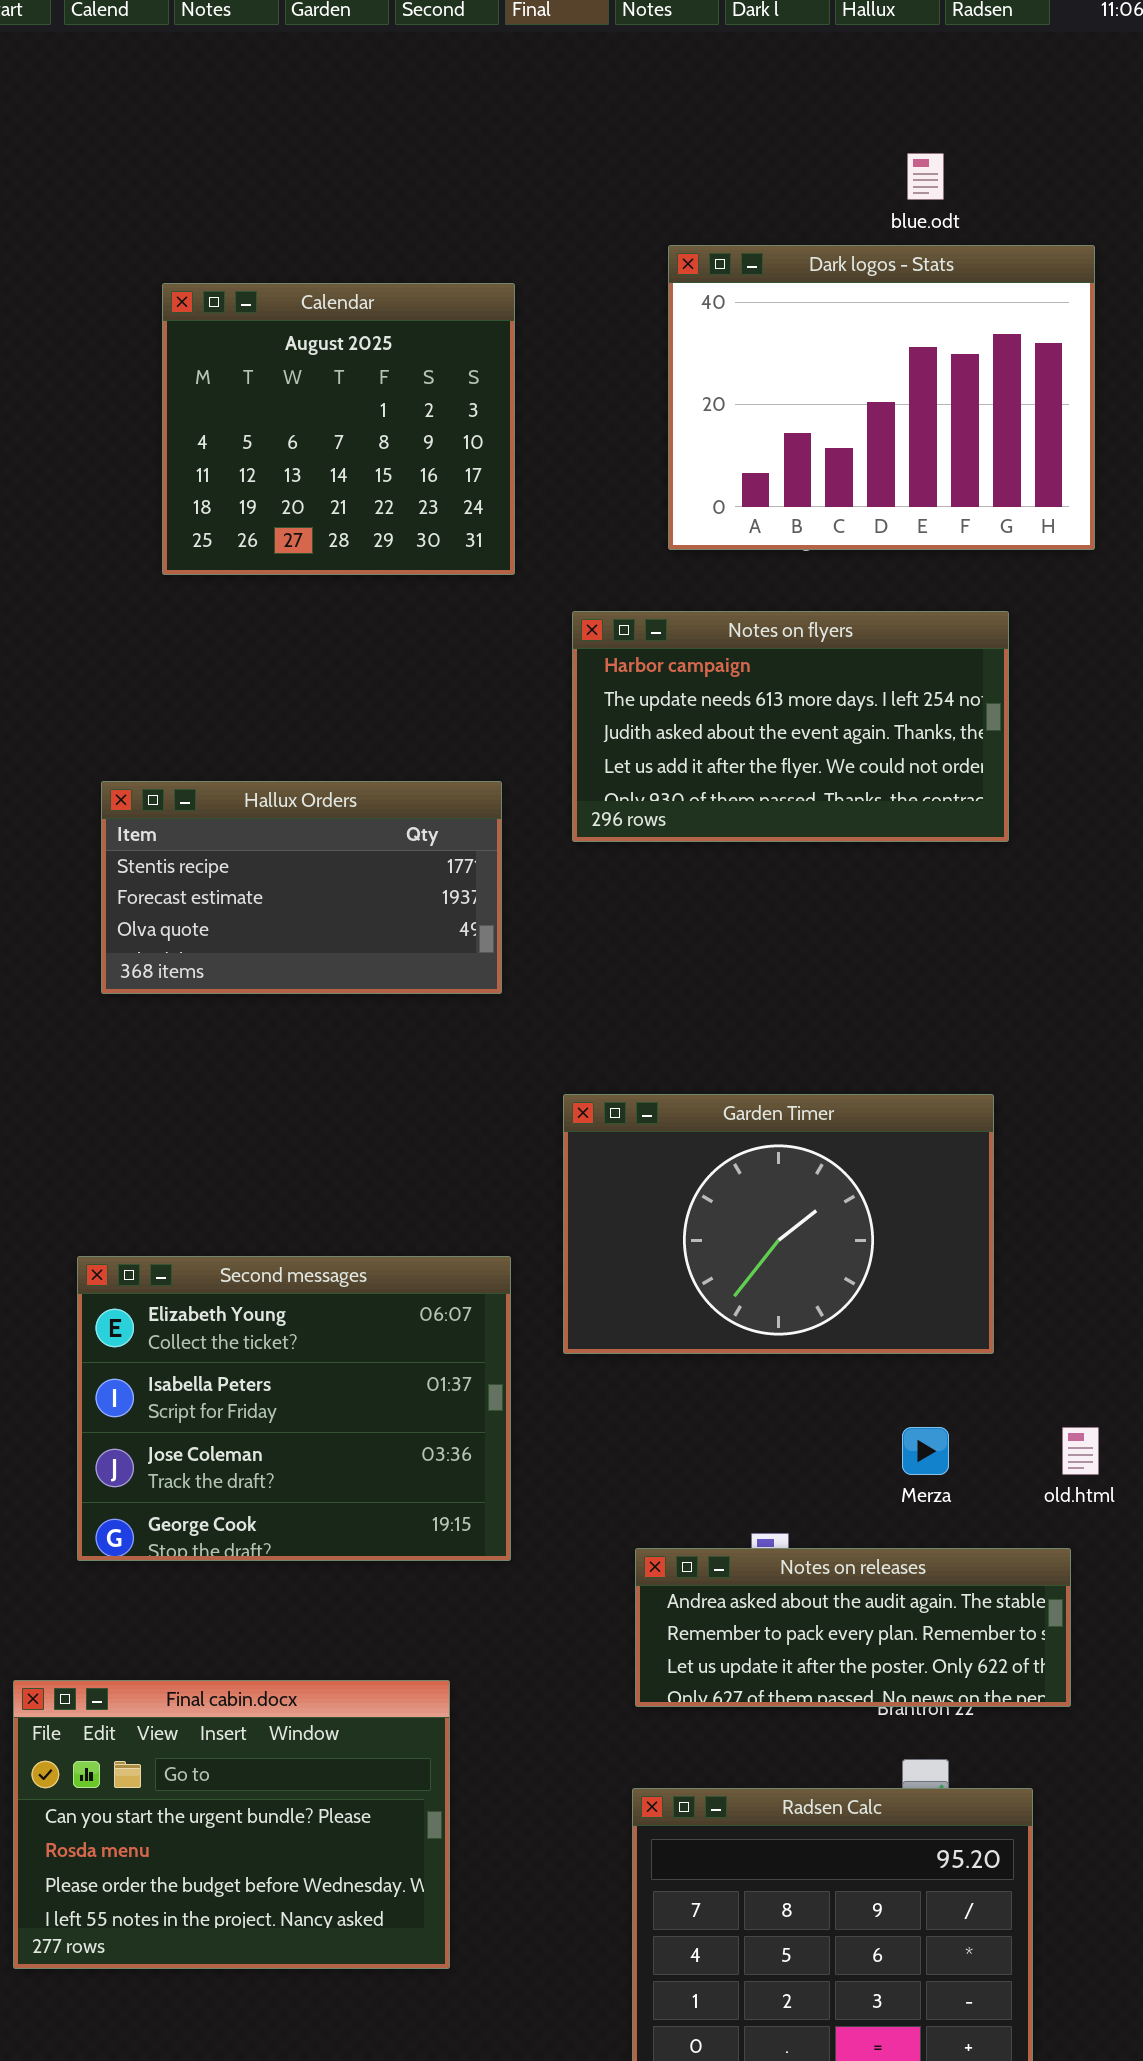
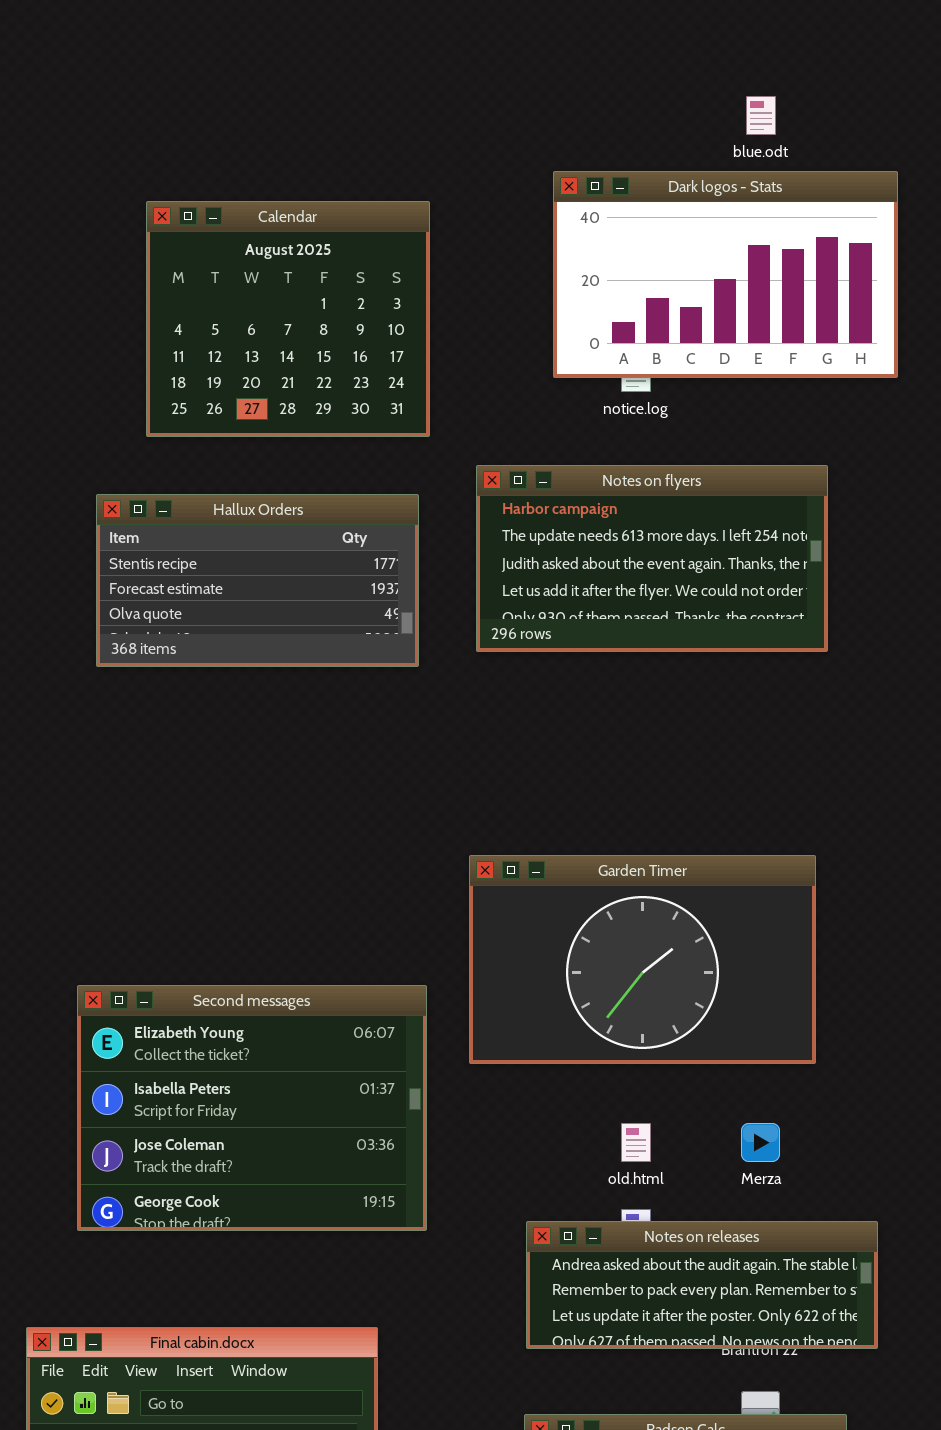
Dark logos - Stats: [668,245,1095,550] -> [553,171,898,378], resized
Hallux Orders: [101,781,502,994] -> [96,494,419,667], moved
old.html: [1062,1427,1099,1475] -> [621,1123,651,1162], moved

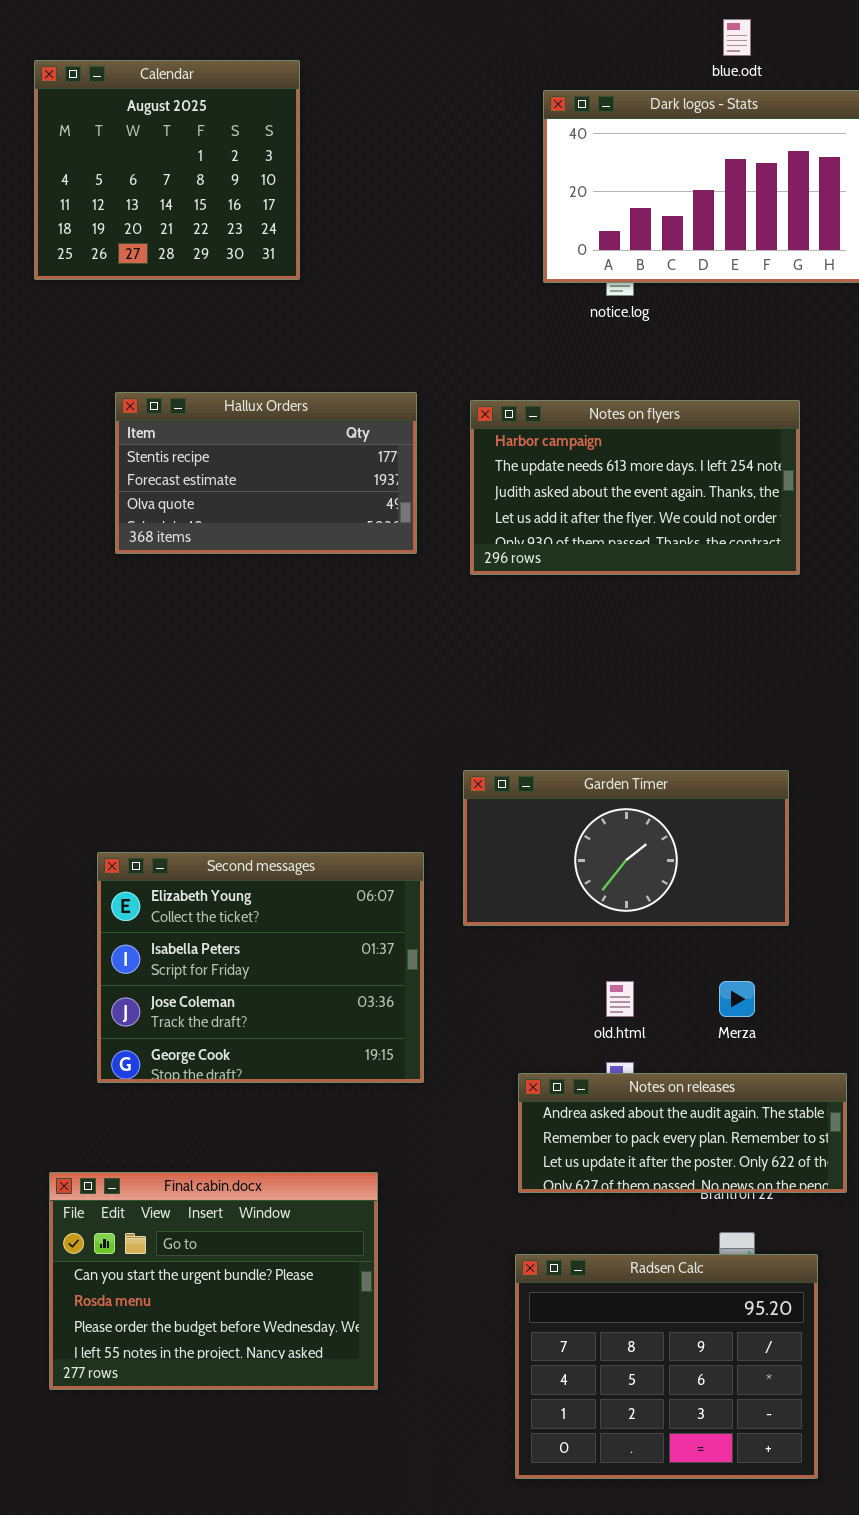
Calendar: [146,201,430,437] -> [34,60,300,280], moved
Notes on flyers: [476,465,828,652] -> [470,400,800,575], moved
Garden Timer: [469,855,816,1064] -> [463,770,789,926], resized

